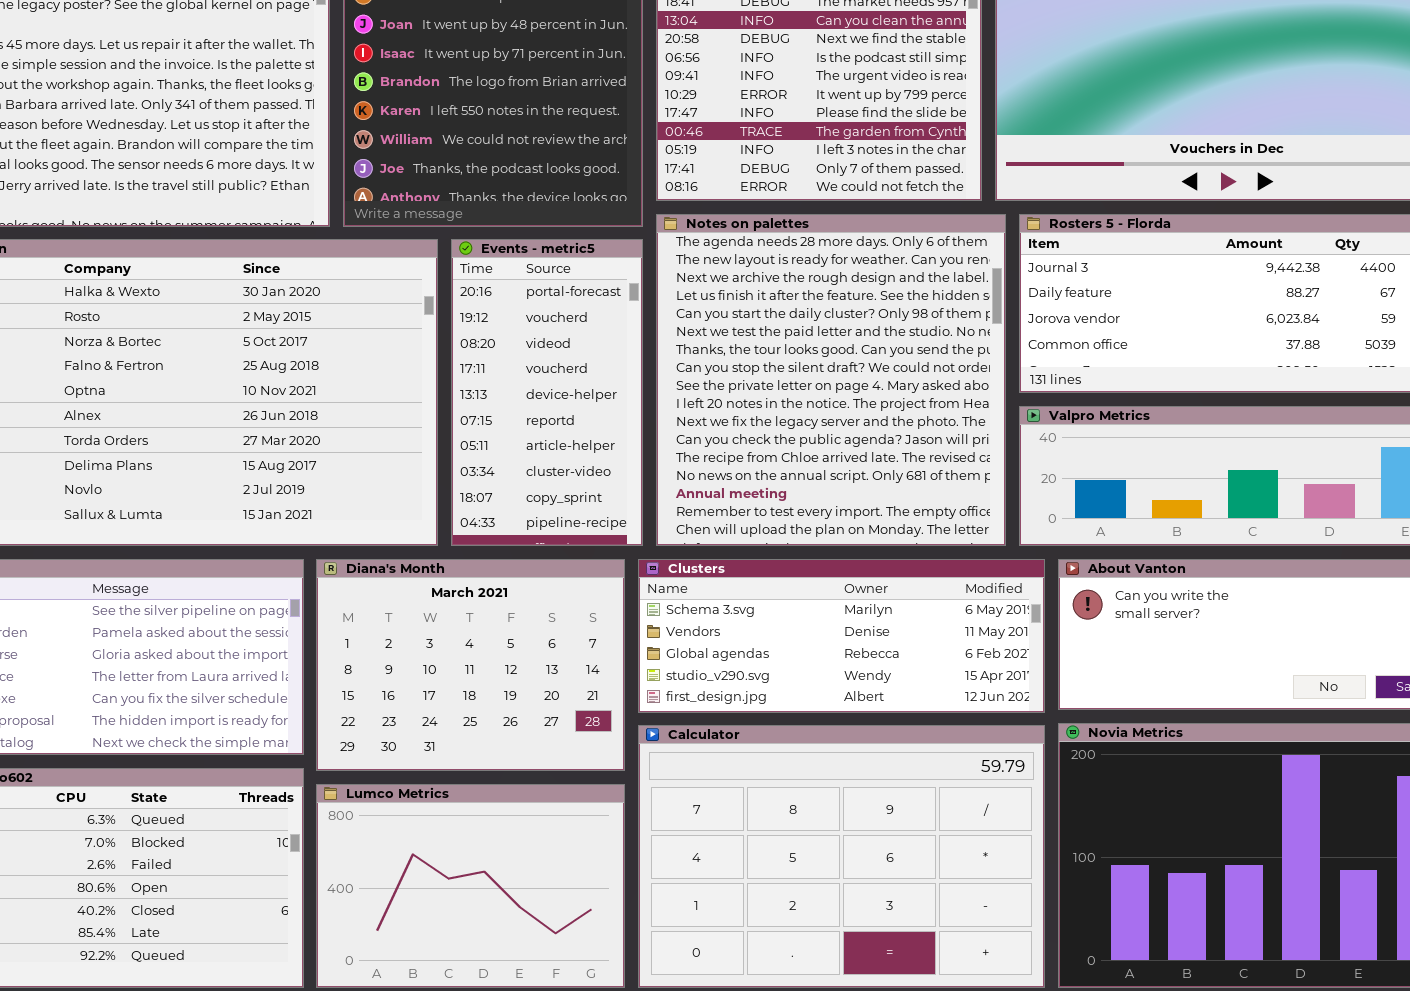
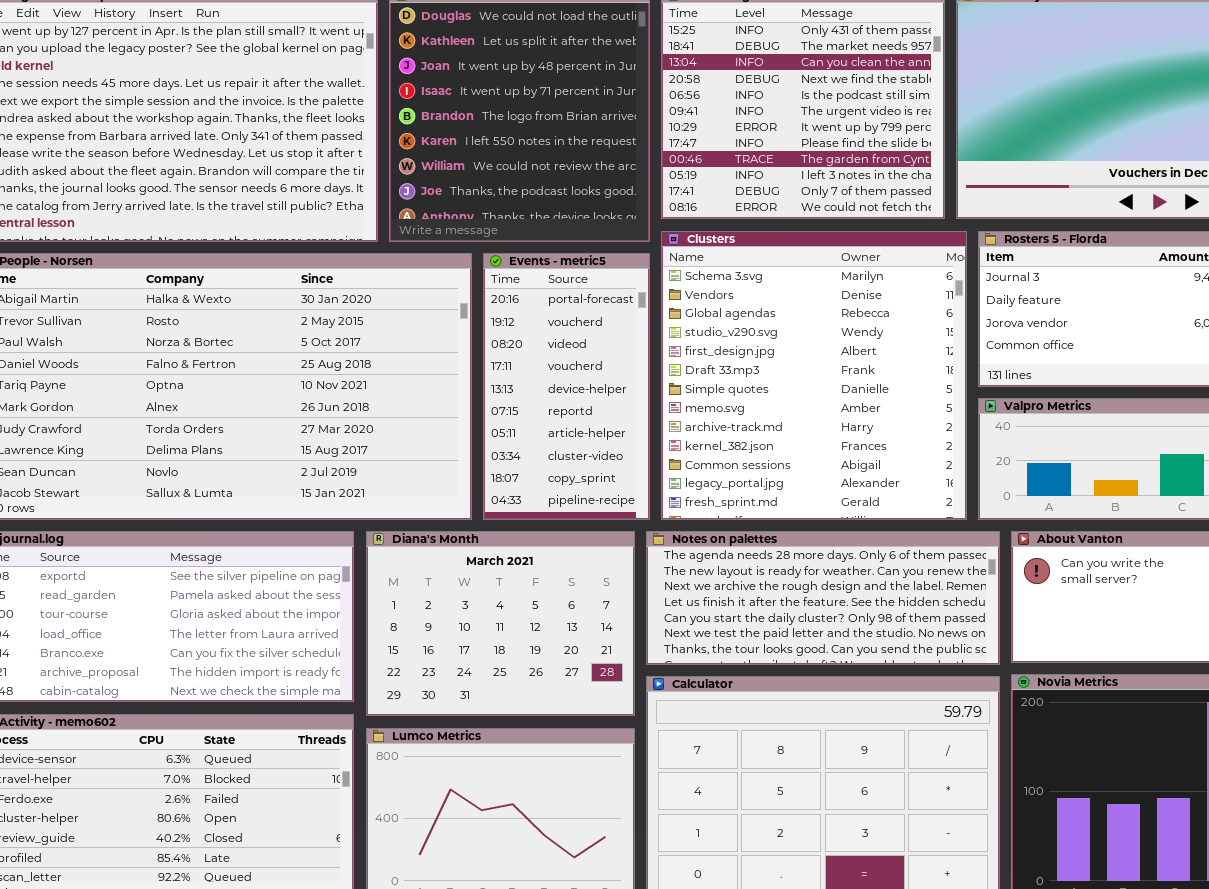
Notes on palettes: [656,214,1006,546] -> [646,531,1000,665], moved, resized
Clusters: [638,559,1045,713] -> [661,231,967,520], moved, resized

